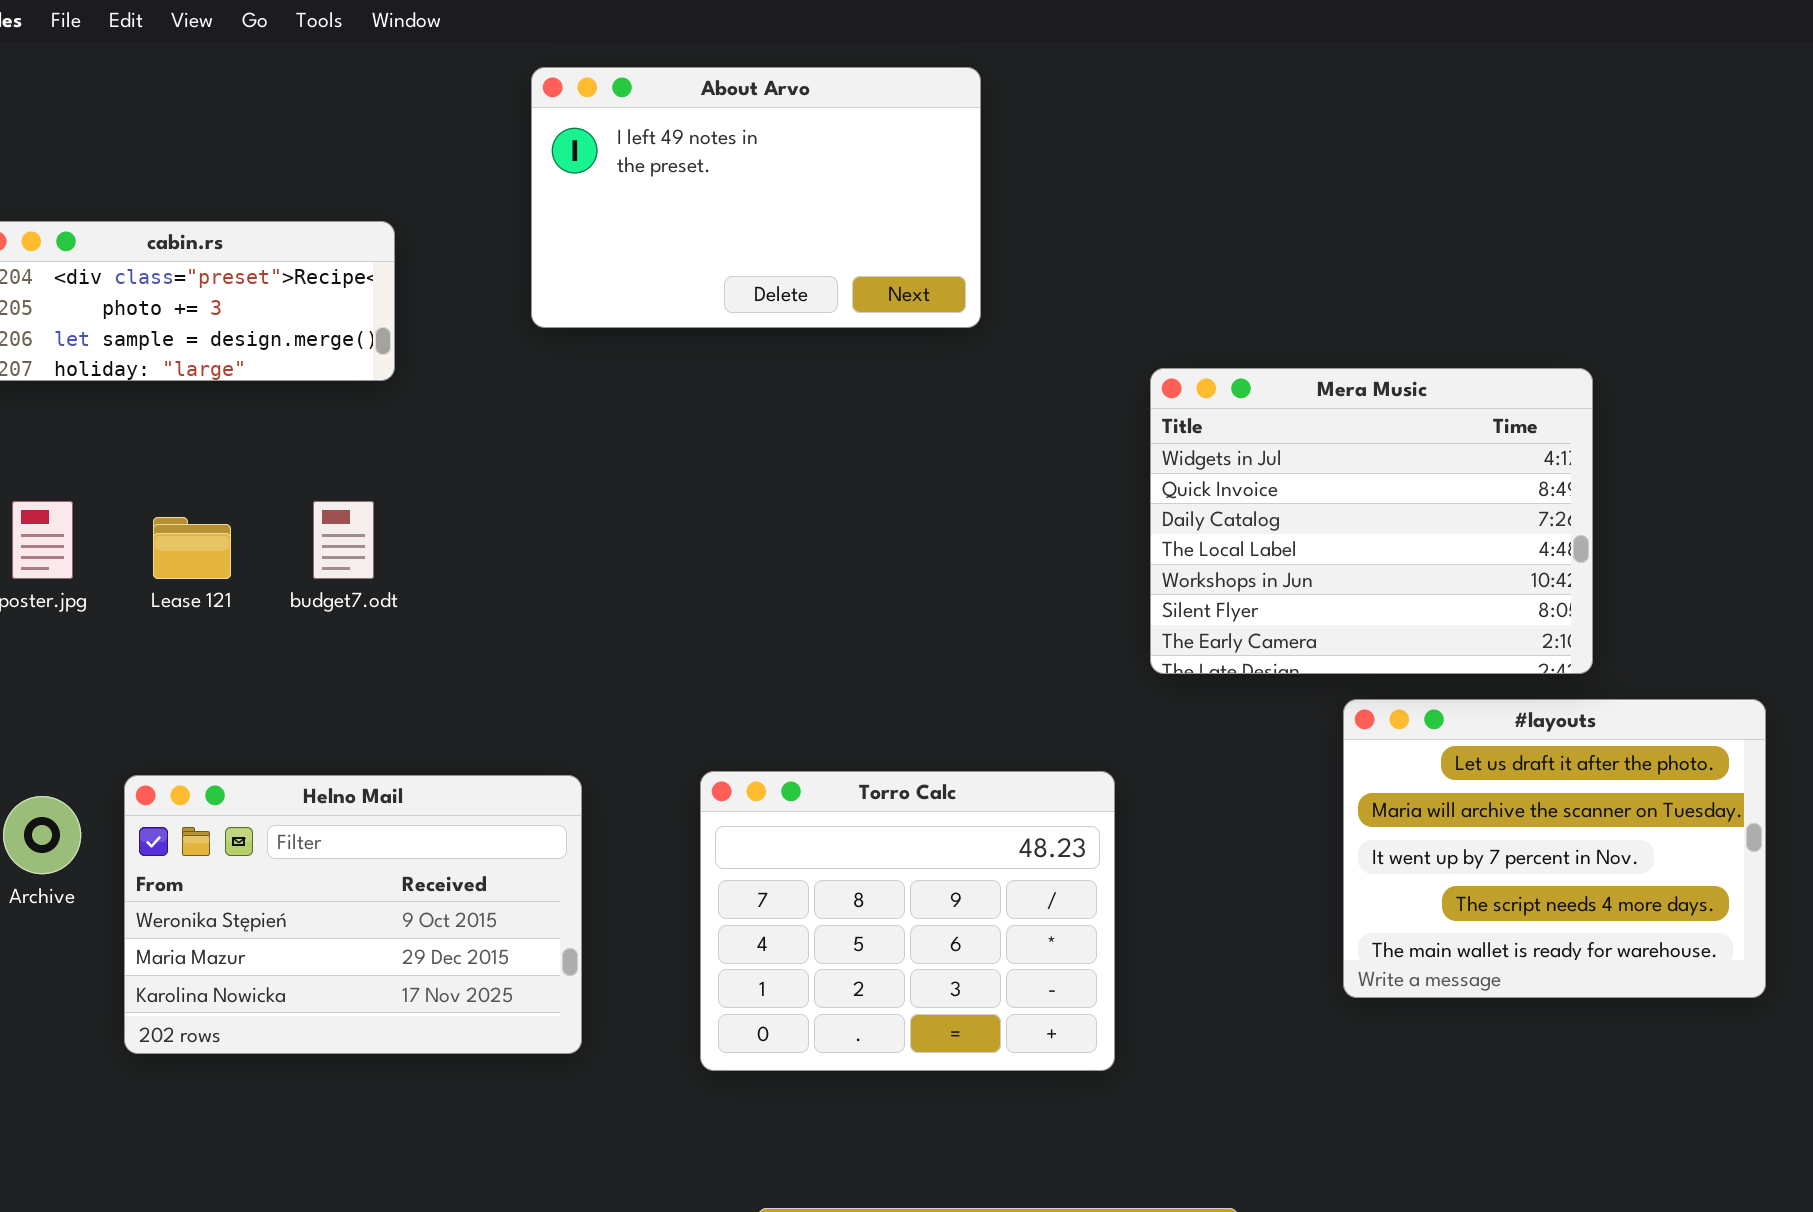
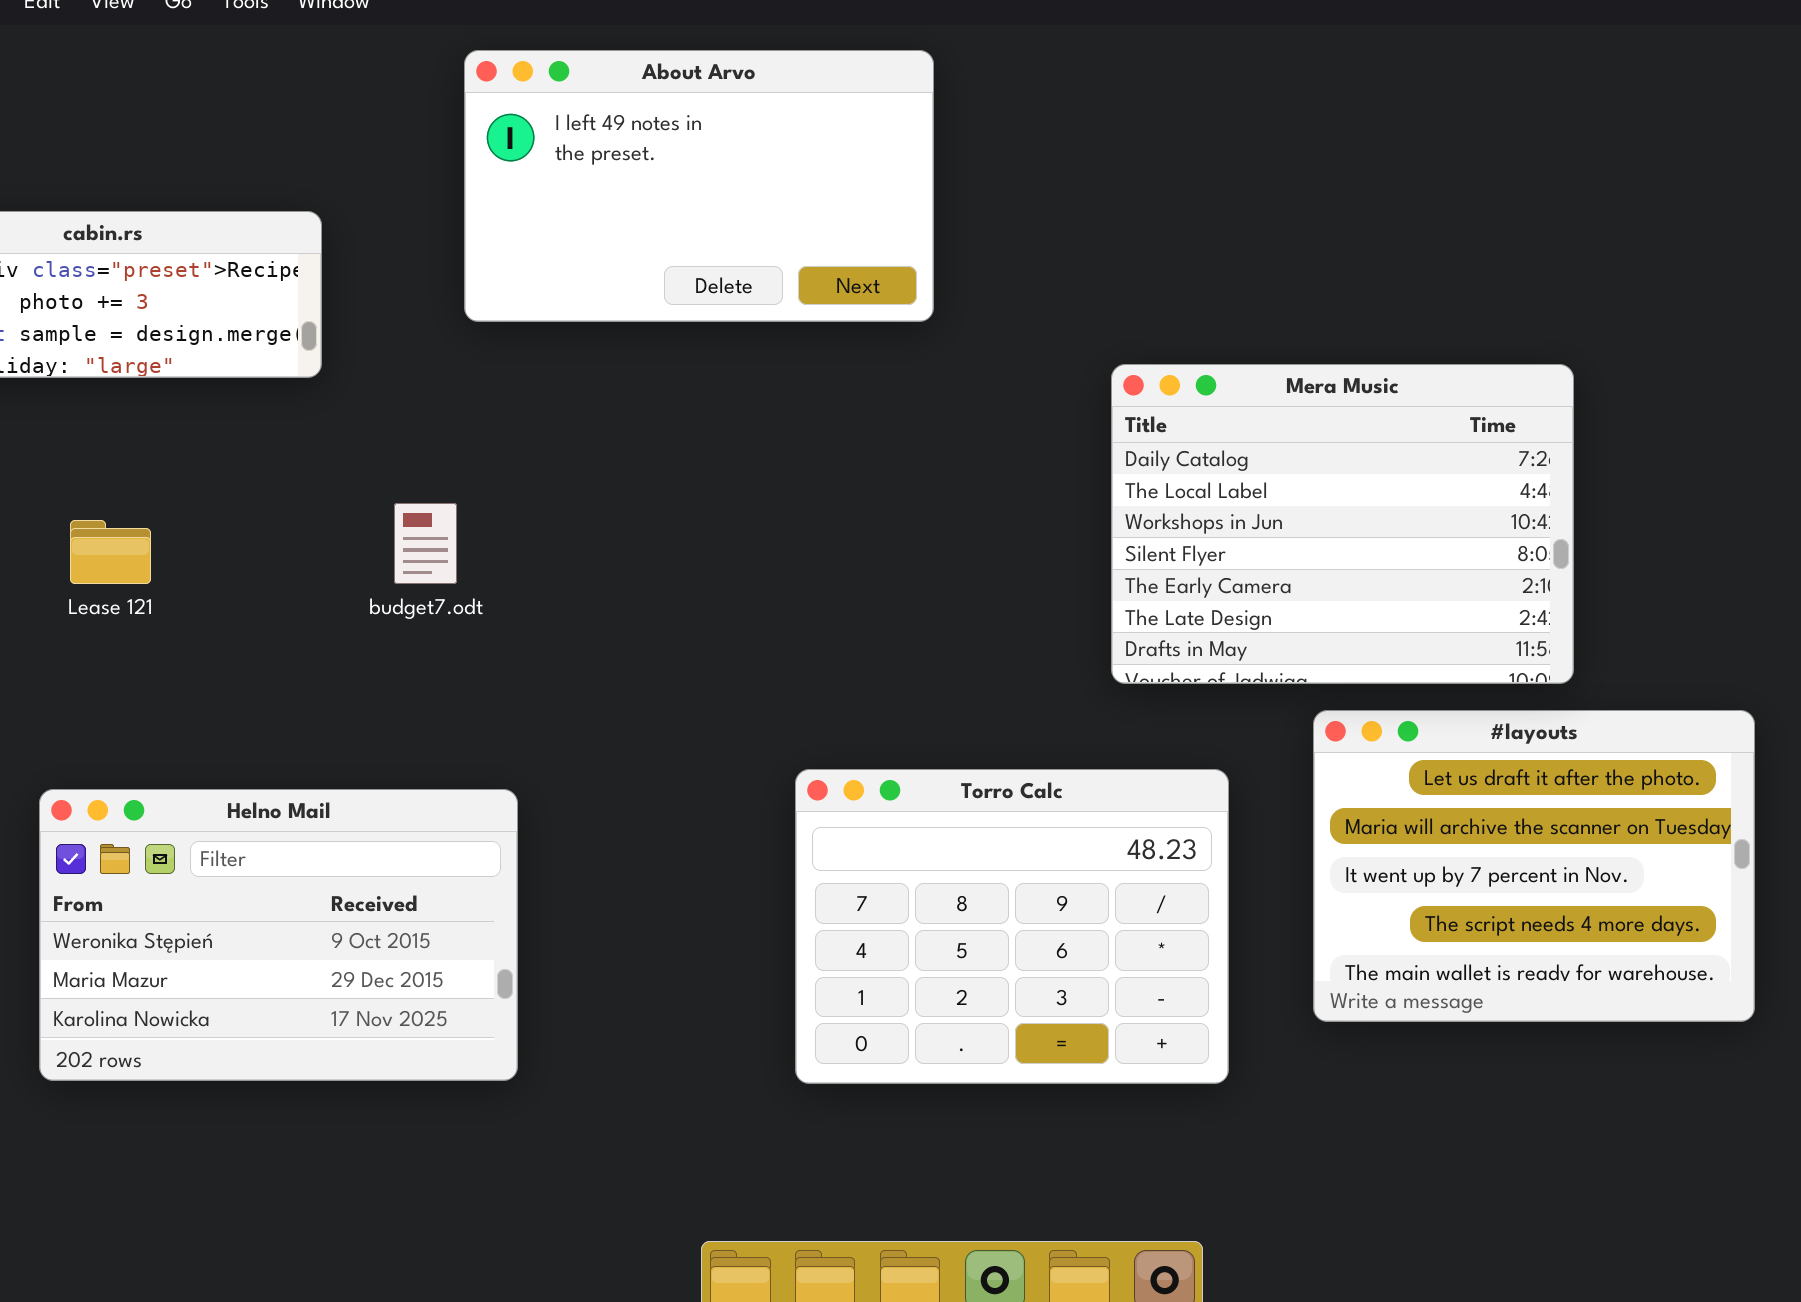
Mera Music: [1150,368,1593,674] -> [1111,364,1574,684], scrolled down 2 rows
budget7.odt: [313,501,374,579] -> [394,503,457,584], moved
Torro Calc: [700,771,1115,1071] -> [795,769,1229,1084], moved

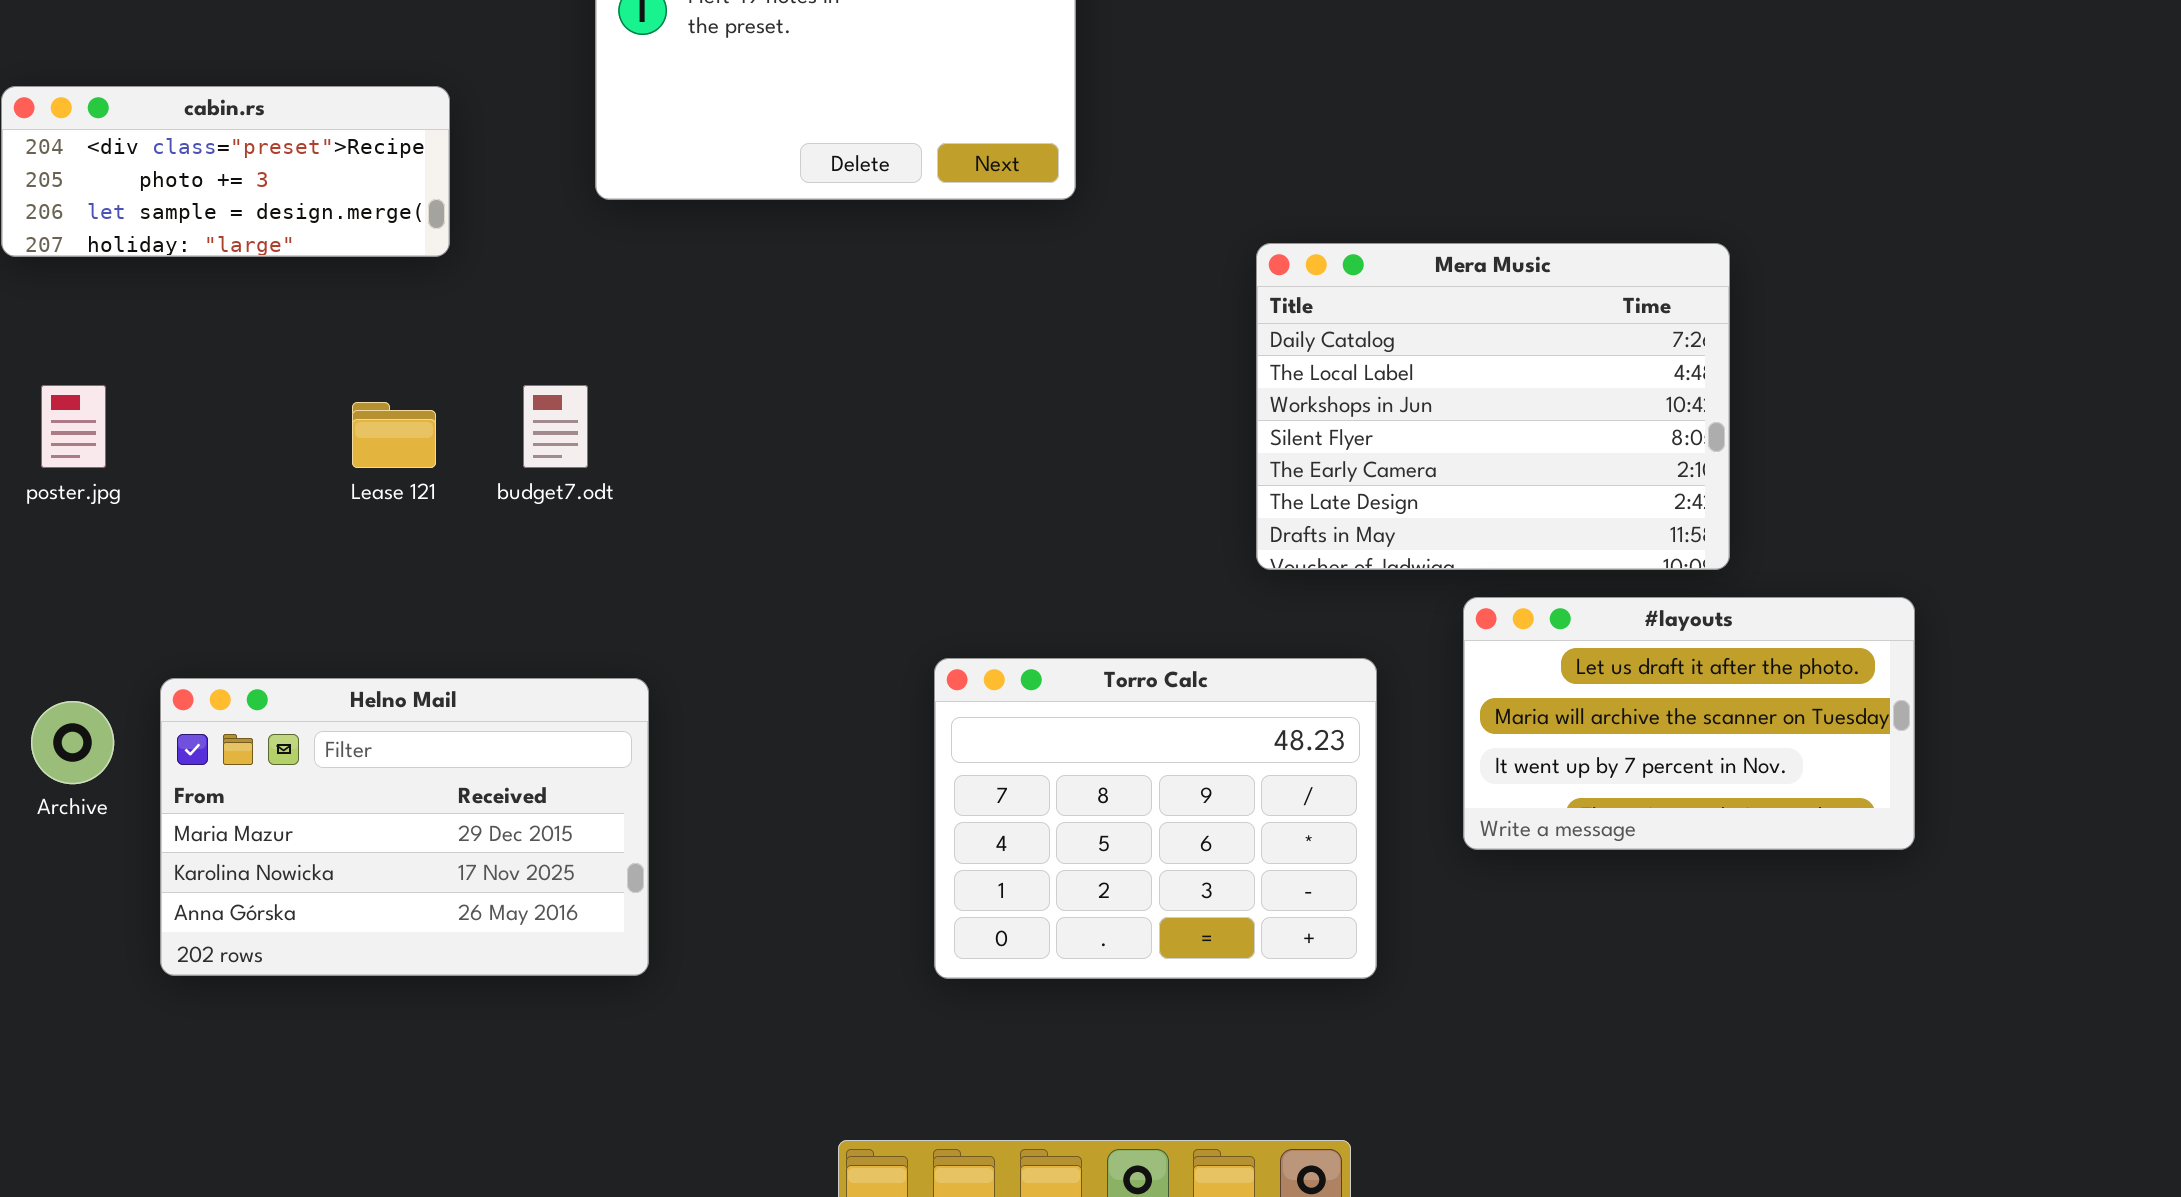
Lease 121: [70,520,151,584] -> [352,402,436,468], moved
#layouts: [1313,710,1755,1022] -> [1463,597,1915,850], resized
Helno Mail: [39,789,518,1081] -> [160,678,649,976], scrolled down 1 row

